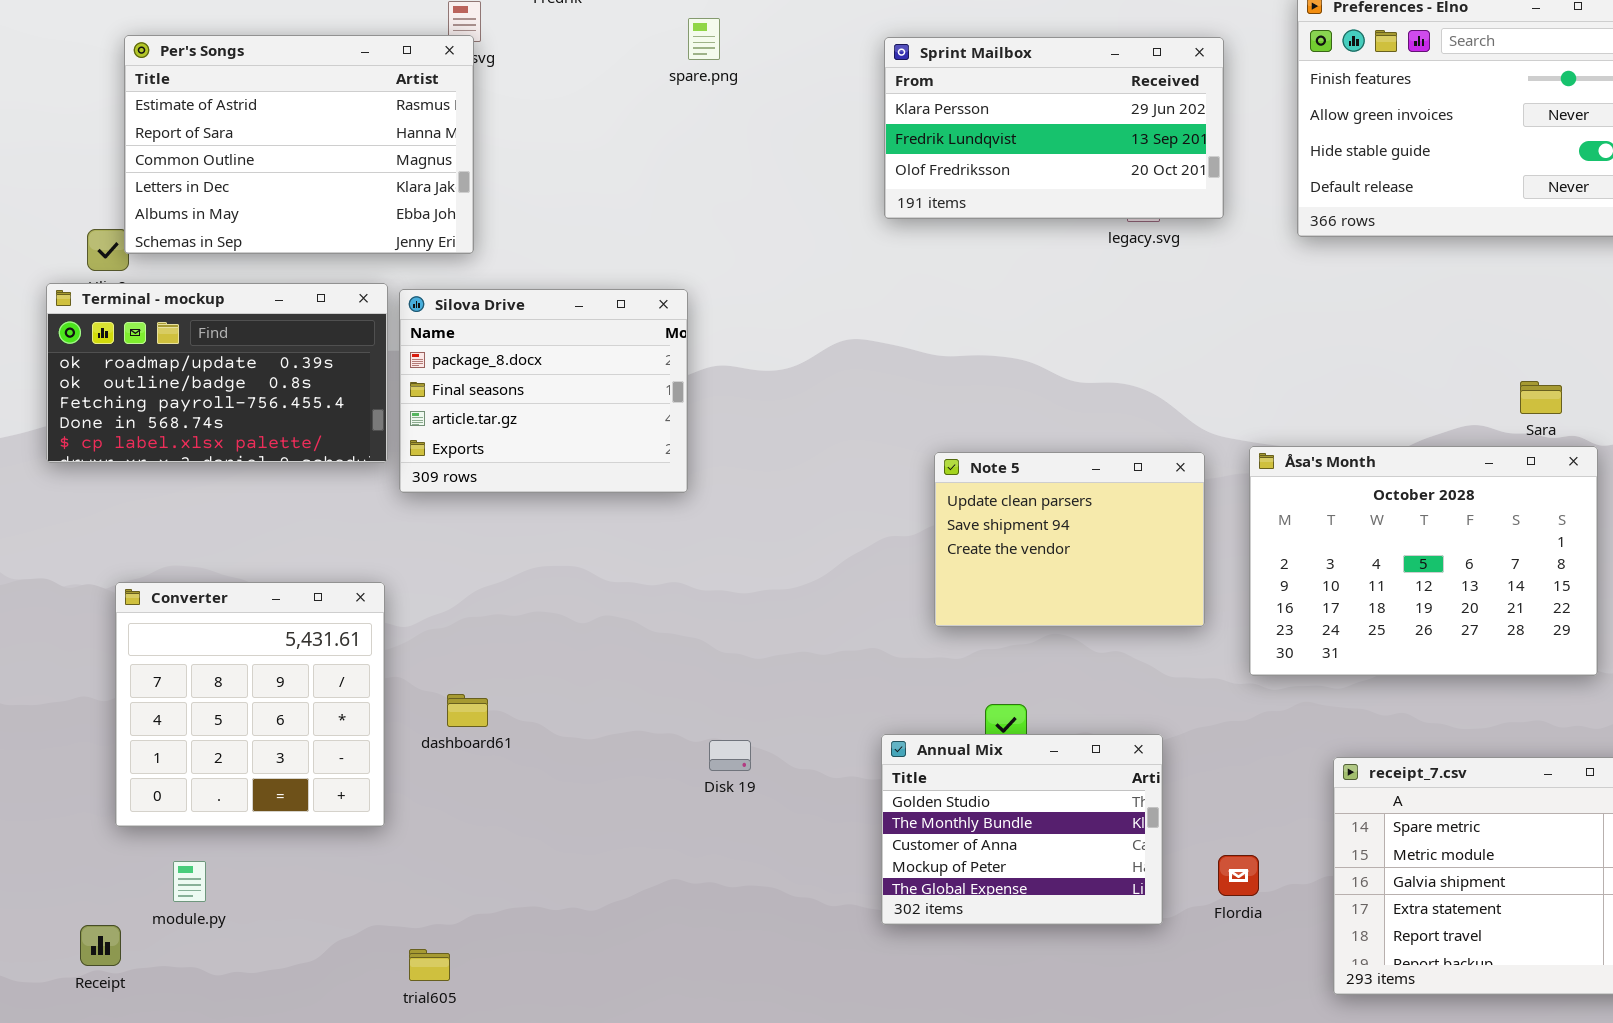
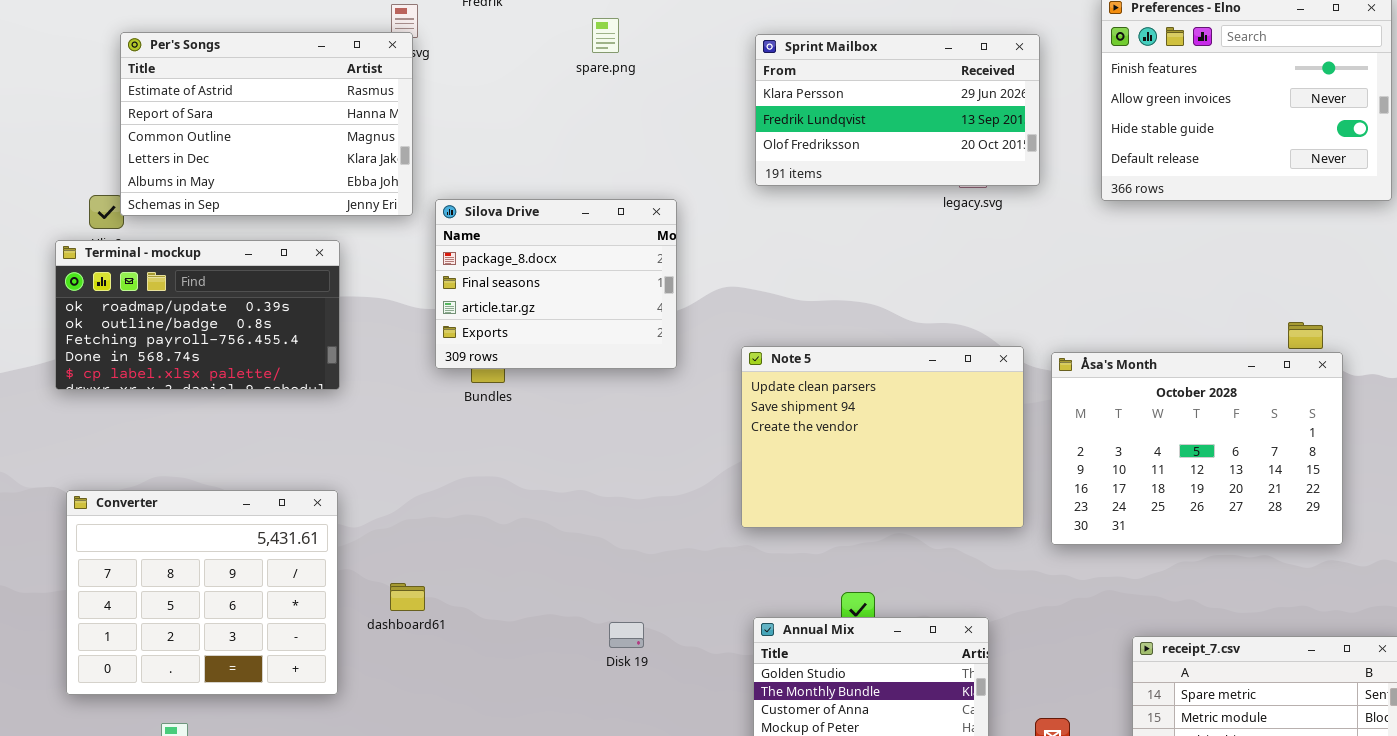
Silova Drive: [399,289,688,493] -> [435,199,677,369], moved
Åsa's Month: [1249,446,1598,676] -> [1051,352,1343,545], moved
Note 5: [934,452,1205,627] -> [741,346,1024,528], resized
Converter: [115,582,385,827] -> [66,490,338,695], resized

